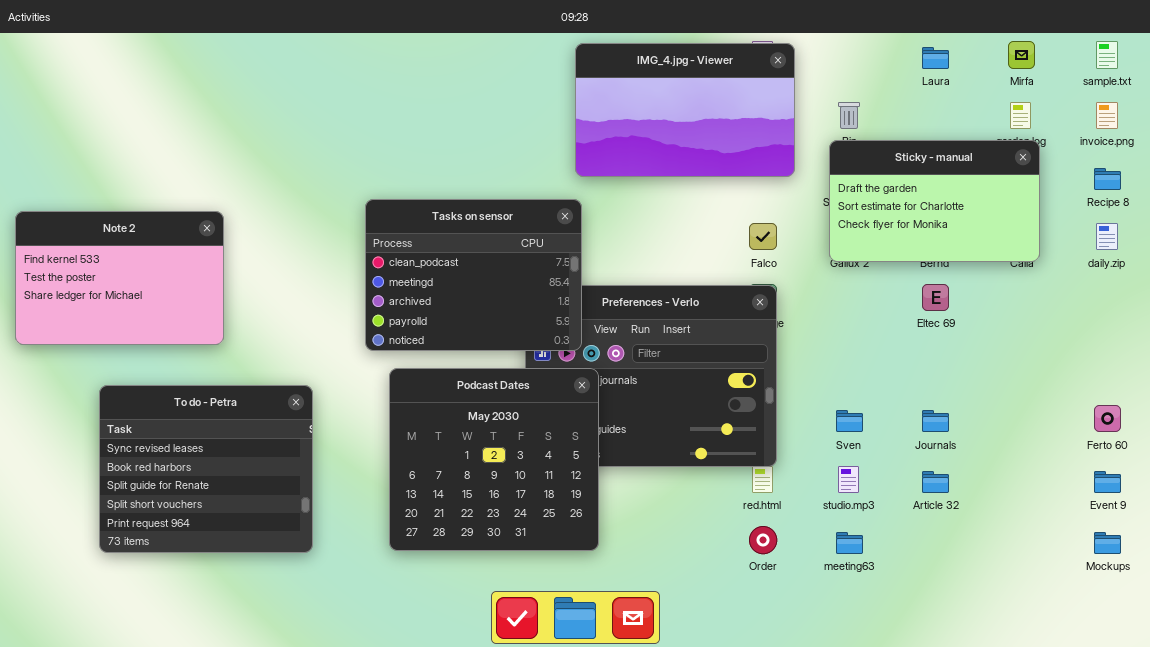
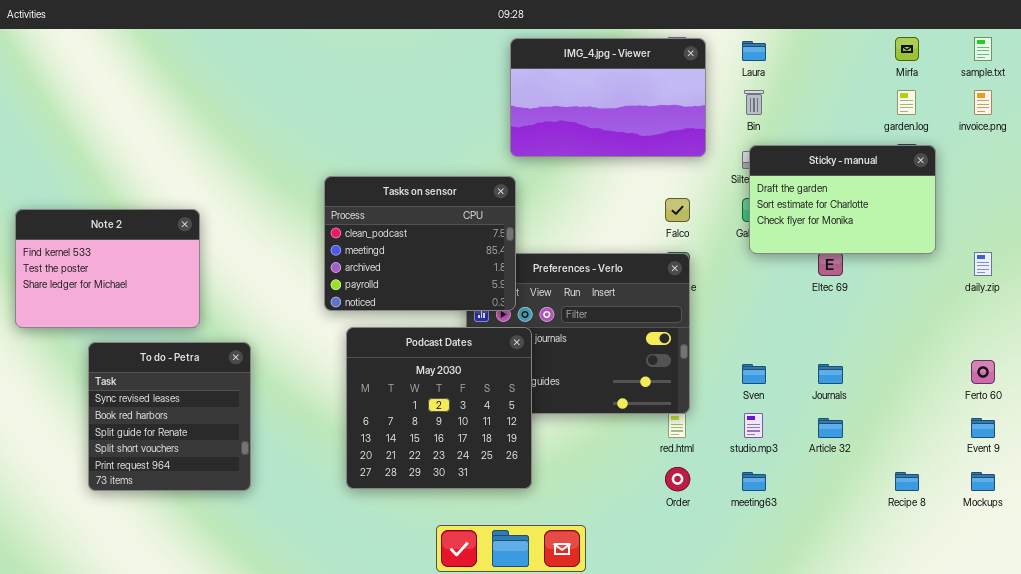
Laura: [922,47,949,69] -> [742,41,766,61], moved
Sticky - manual: [829,140,1040,262] -> [749,145,936,254], moved
Recipe 8: [1094,168,1121,190] -> [895,472,919,491], moved
Note 2: [15,211,224,345] -> [15,209,200,328], moved
daily.zip: [1096,223,1118,250] -> [974,252,992,276], moved
To do - Petra: [99,385,313,553] -> [88,342,251,491], resized

